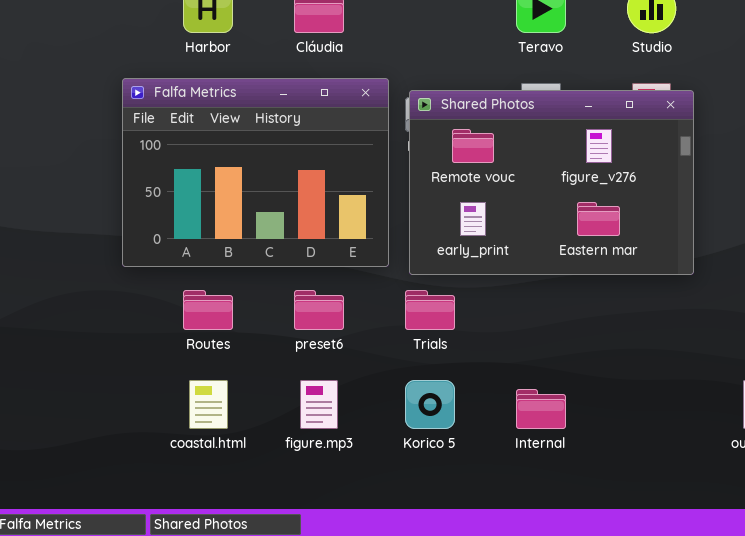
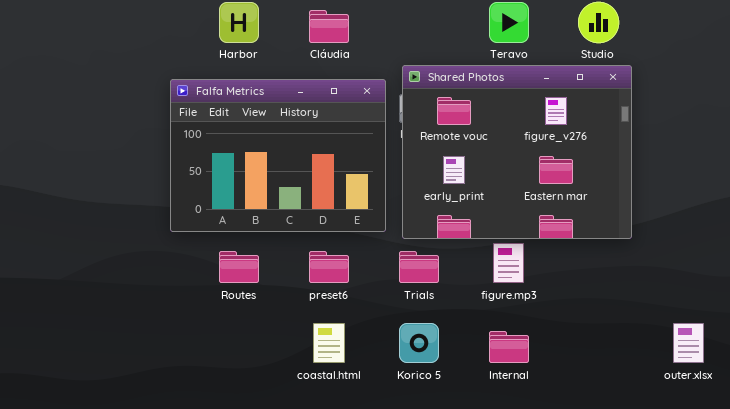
Shared Photos: [409,90,694,275] -> [402,65,632,239], resized
coastal.html: [189,380,228,429] -> [313,323,345,363], moved
figure.mp3: [300,380,338,429] -> [493,243,524,283], moved

